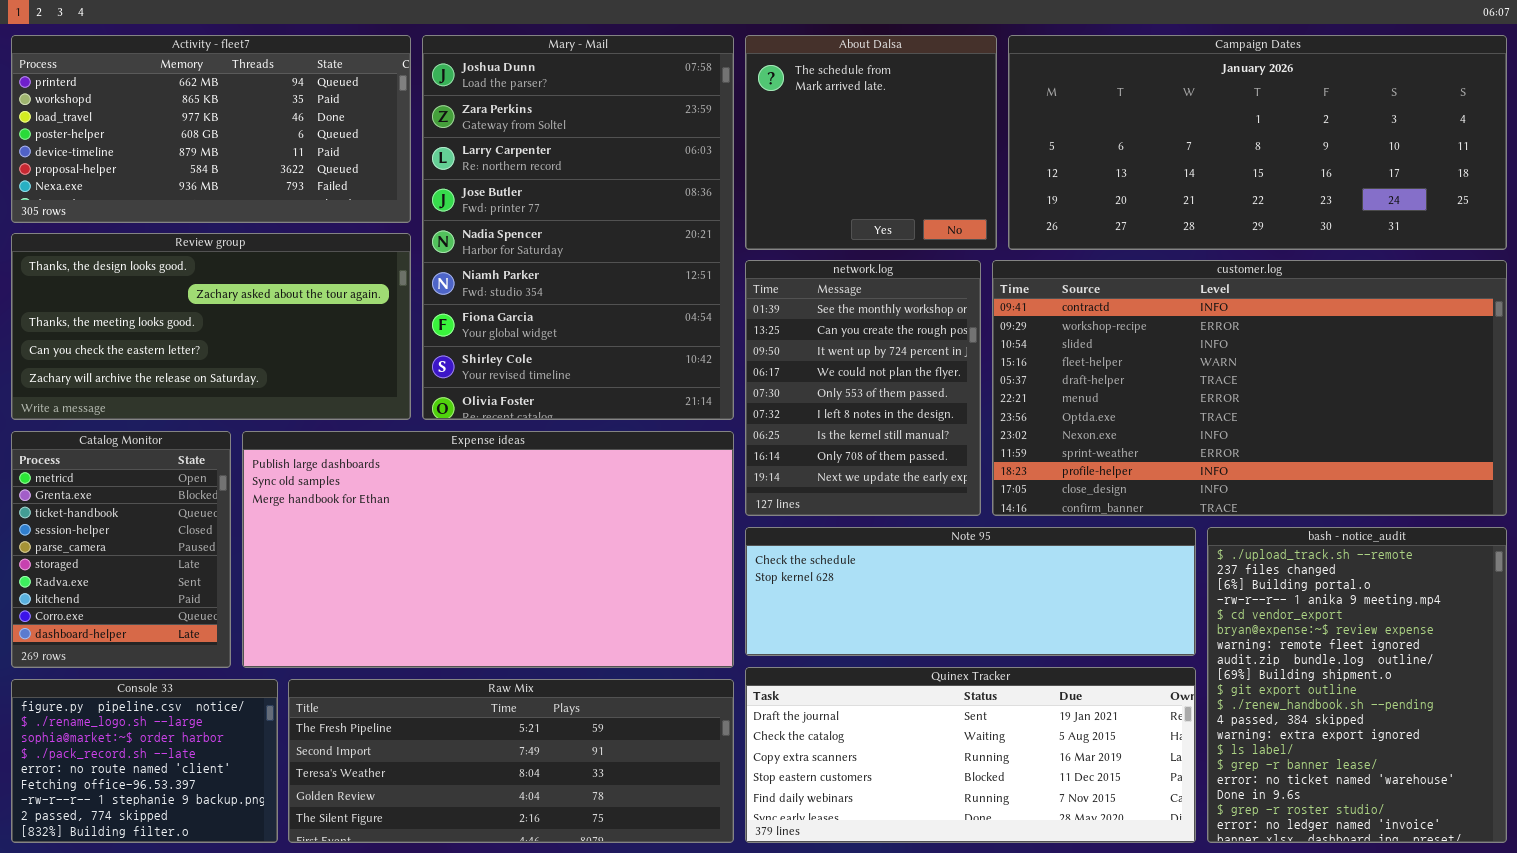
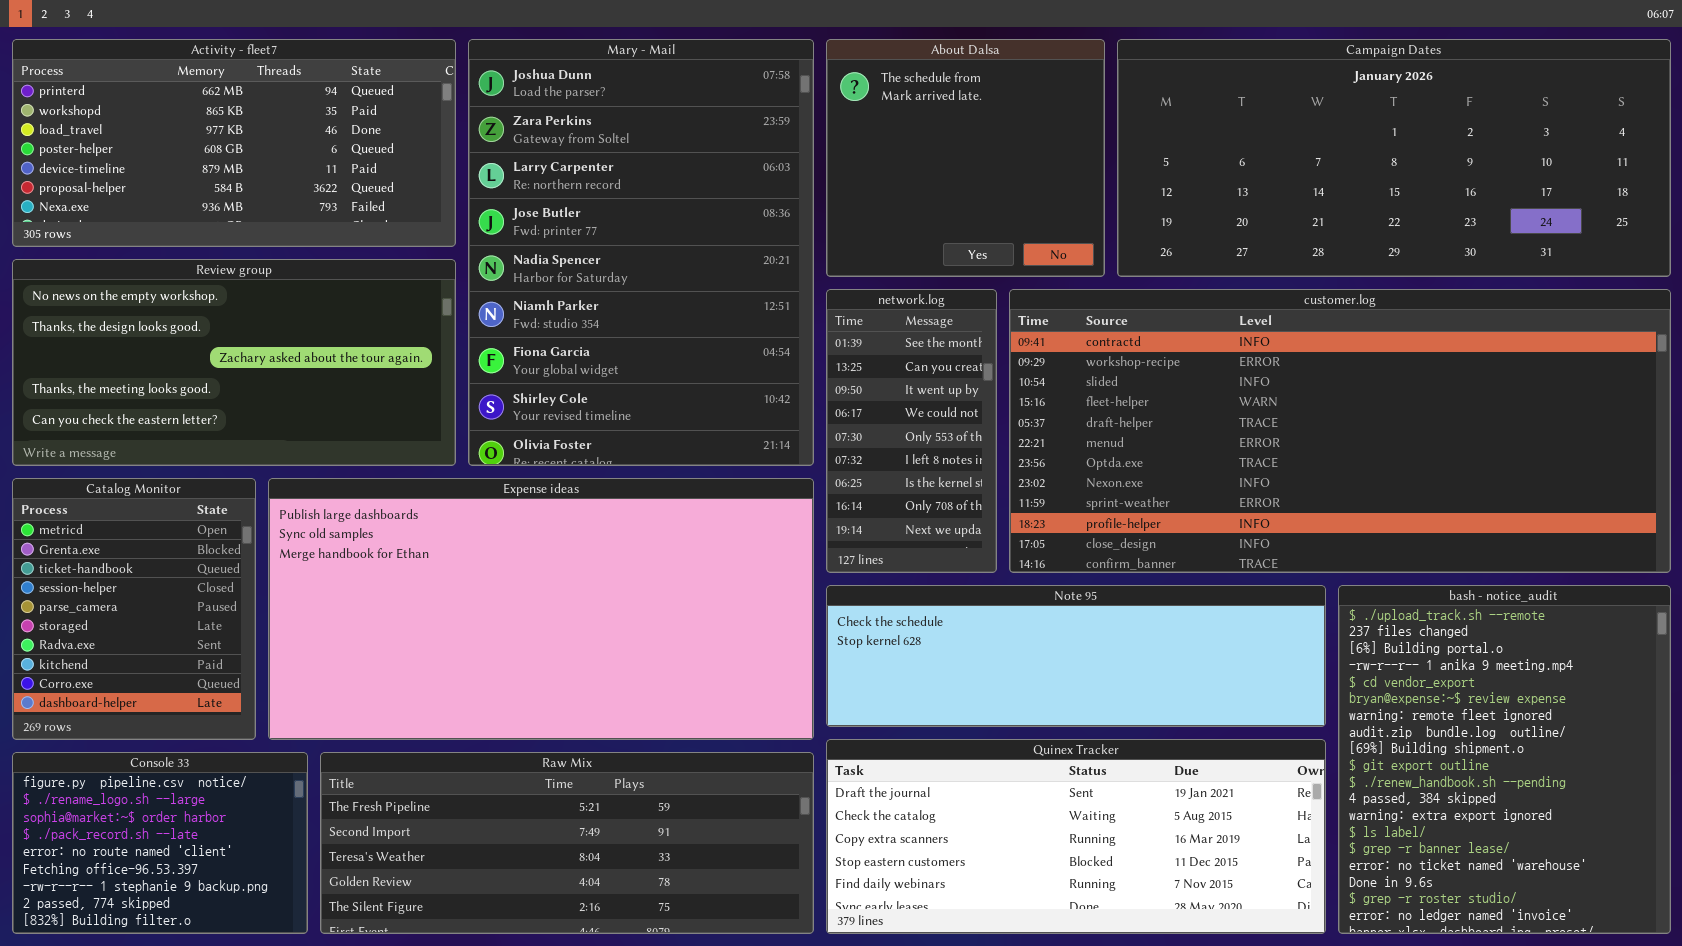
Review group: [11,233,411,420] -> [12,259,456,466], scrolled up 1 row
network.log: [745,260,981,516] -> [826,289,997,573], resized
customer.log: [992,260,1507,516] -> [1009,289,1671,573], resized

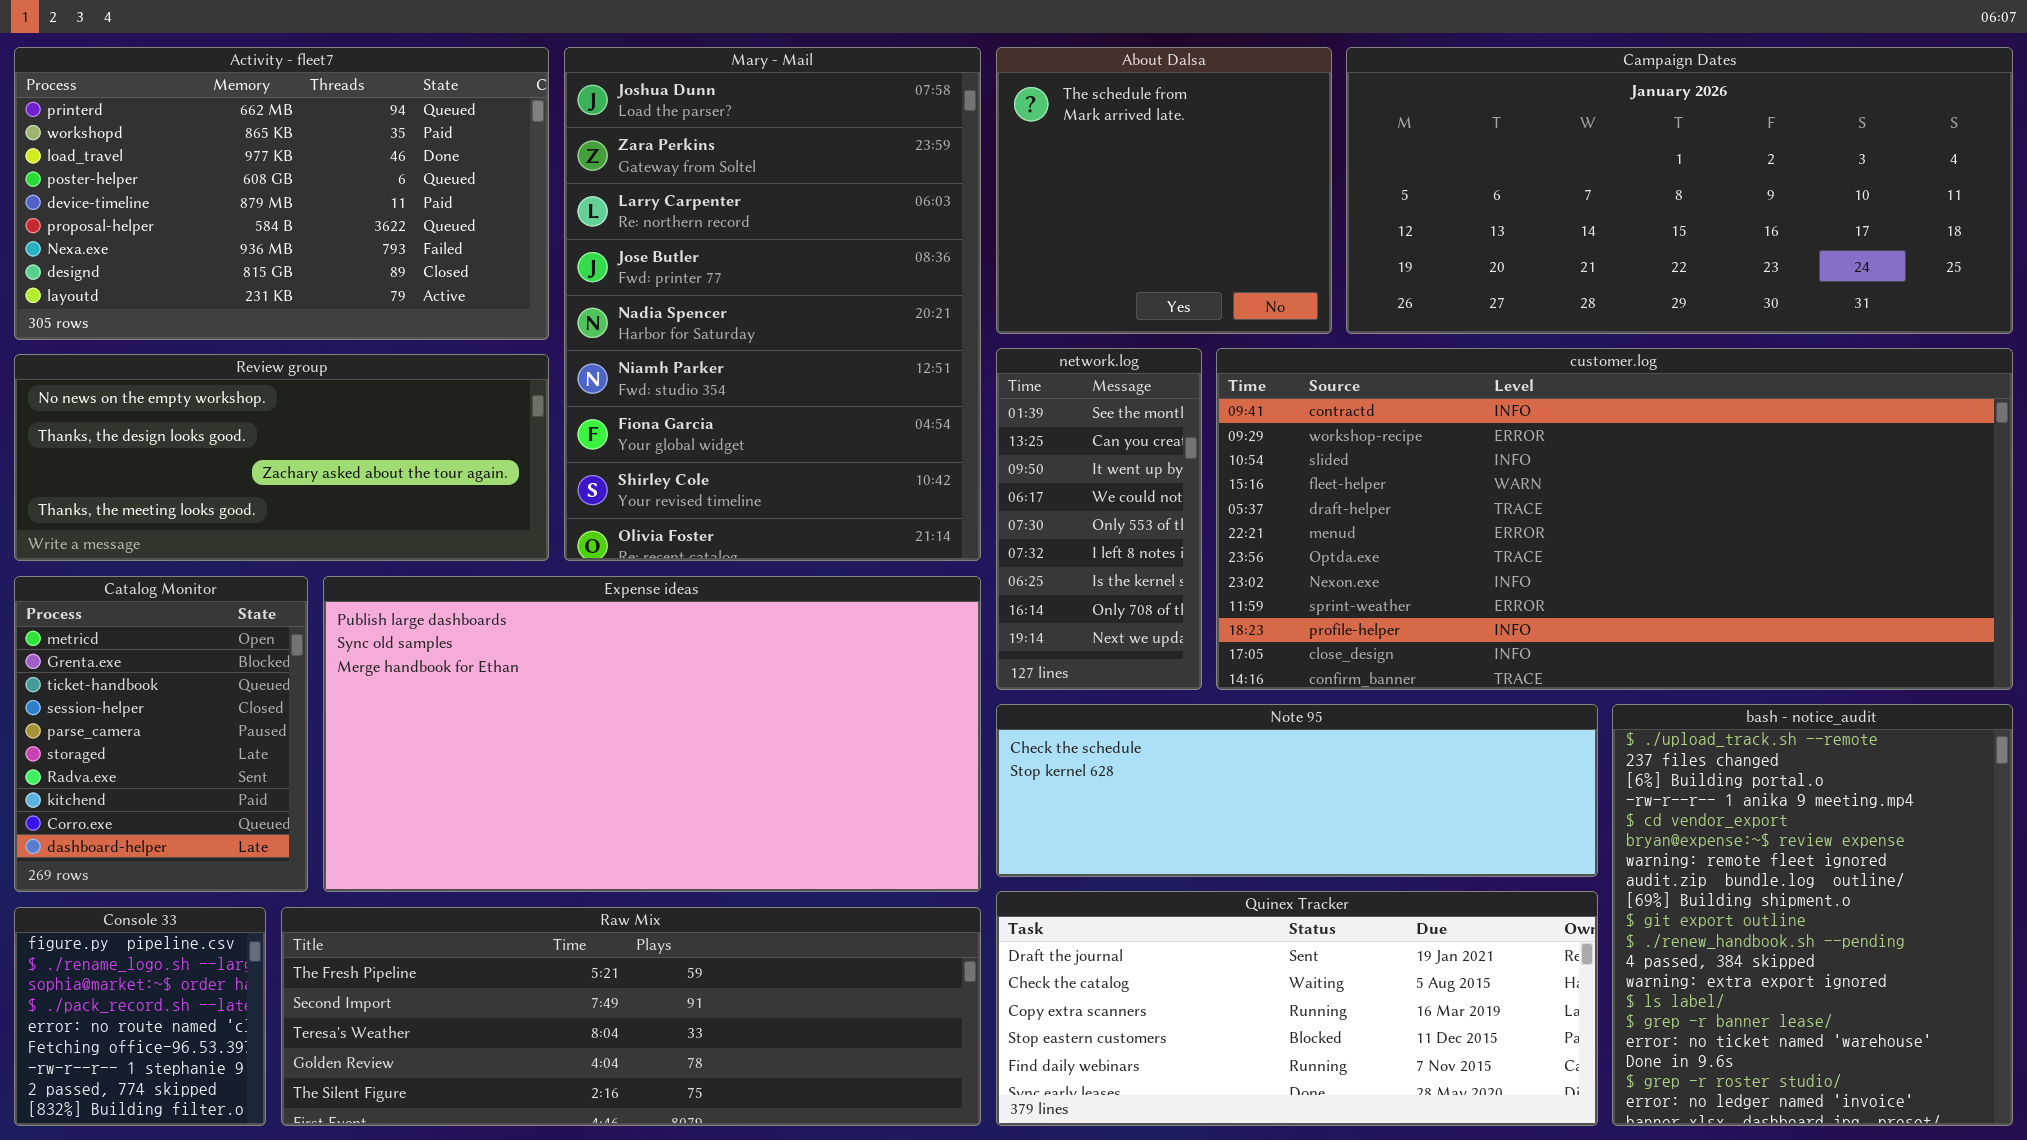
Activity - fleet7: [12,39,456,247] -> [14,47,549,340], resized
Review group: [12,259,456,466] -> [14,354,549,561], resized
Console 33: [12,752,308,934] -> [14,907,266,1126], resized
Raw Mix: [320,752,814,934] -> [281,907,981,1126], resized

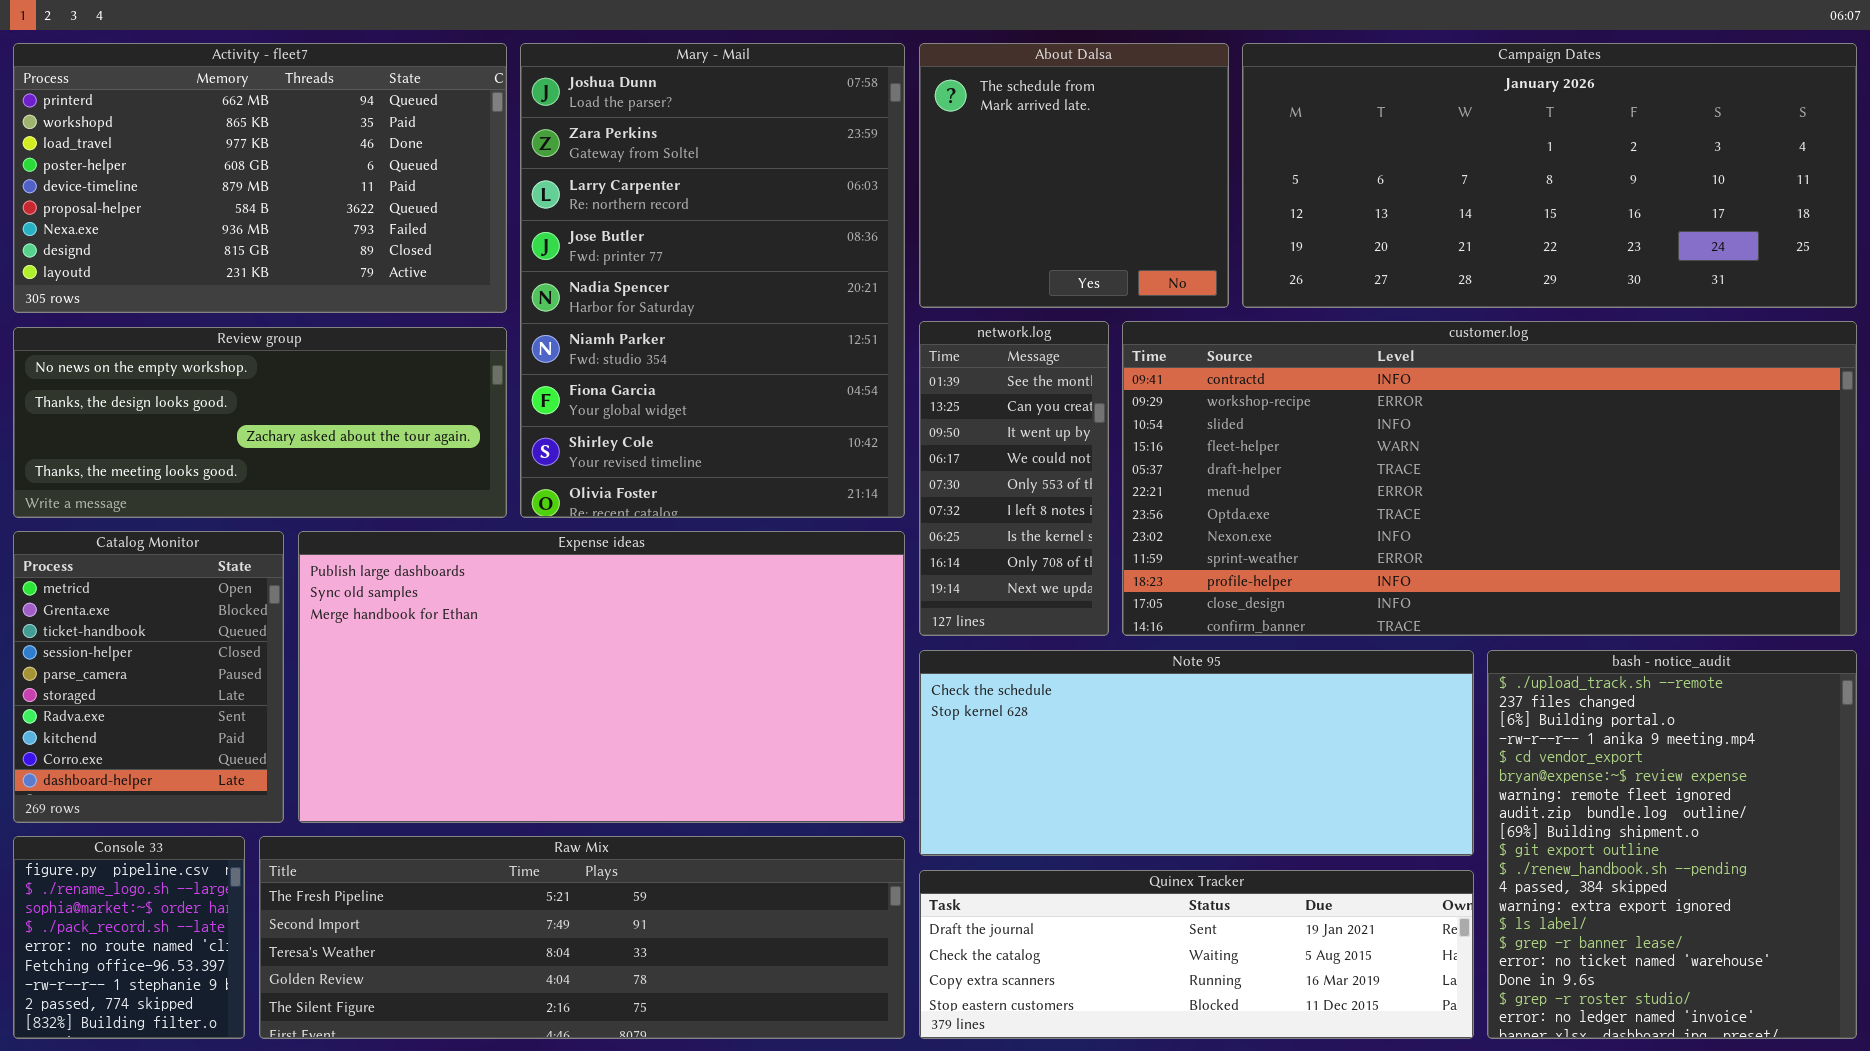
Note 95: [996,704,1598,877] -> [919,650,1474,856], resized
Quinex Tracker: [996,891,1598,1126] -> [919,870,1474,1039], resized

